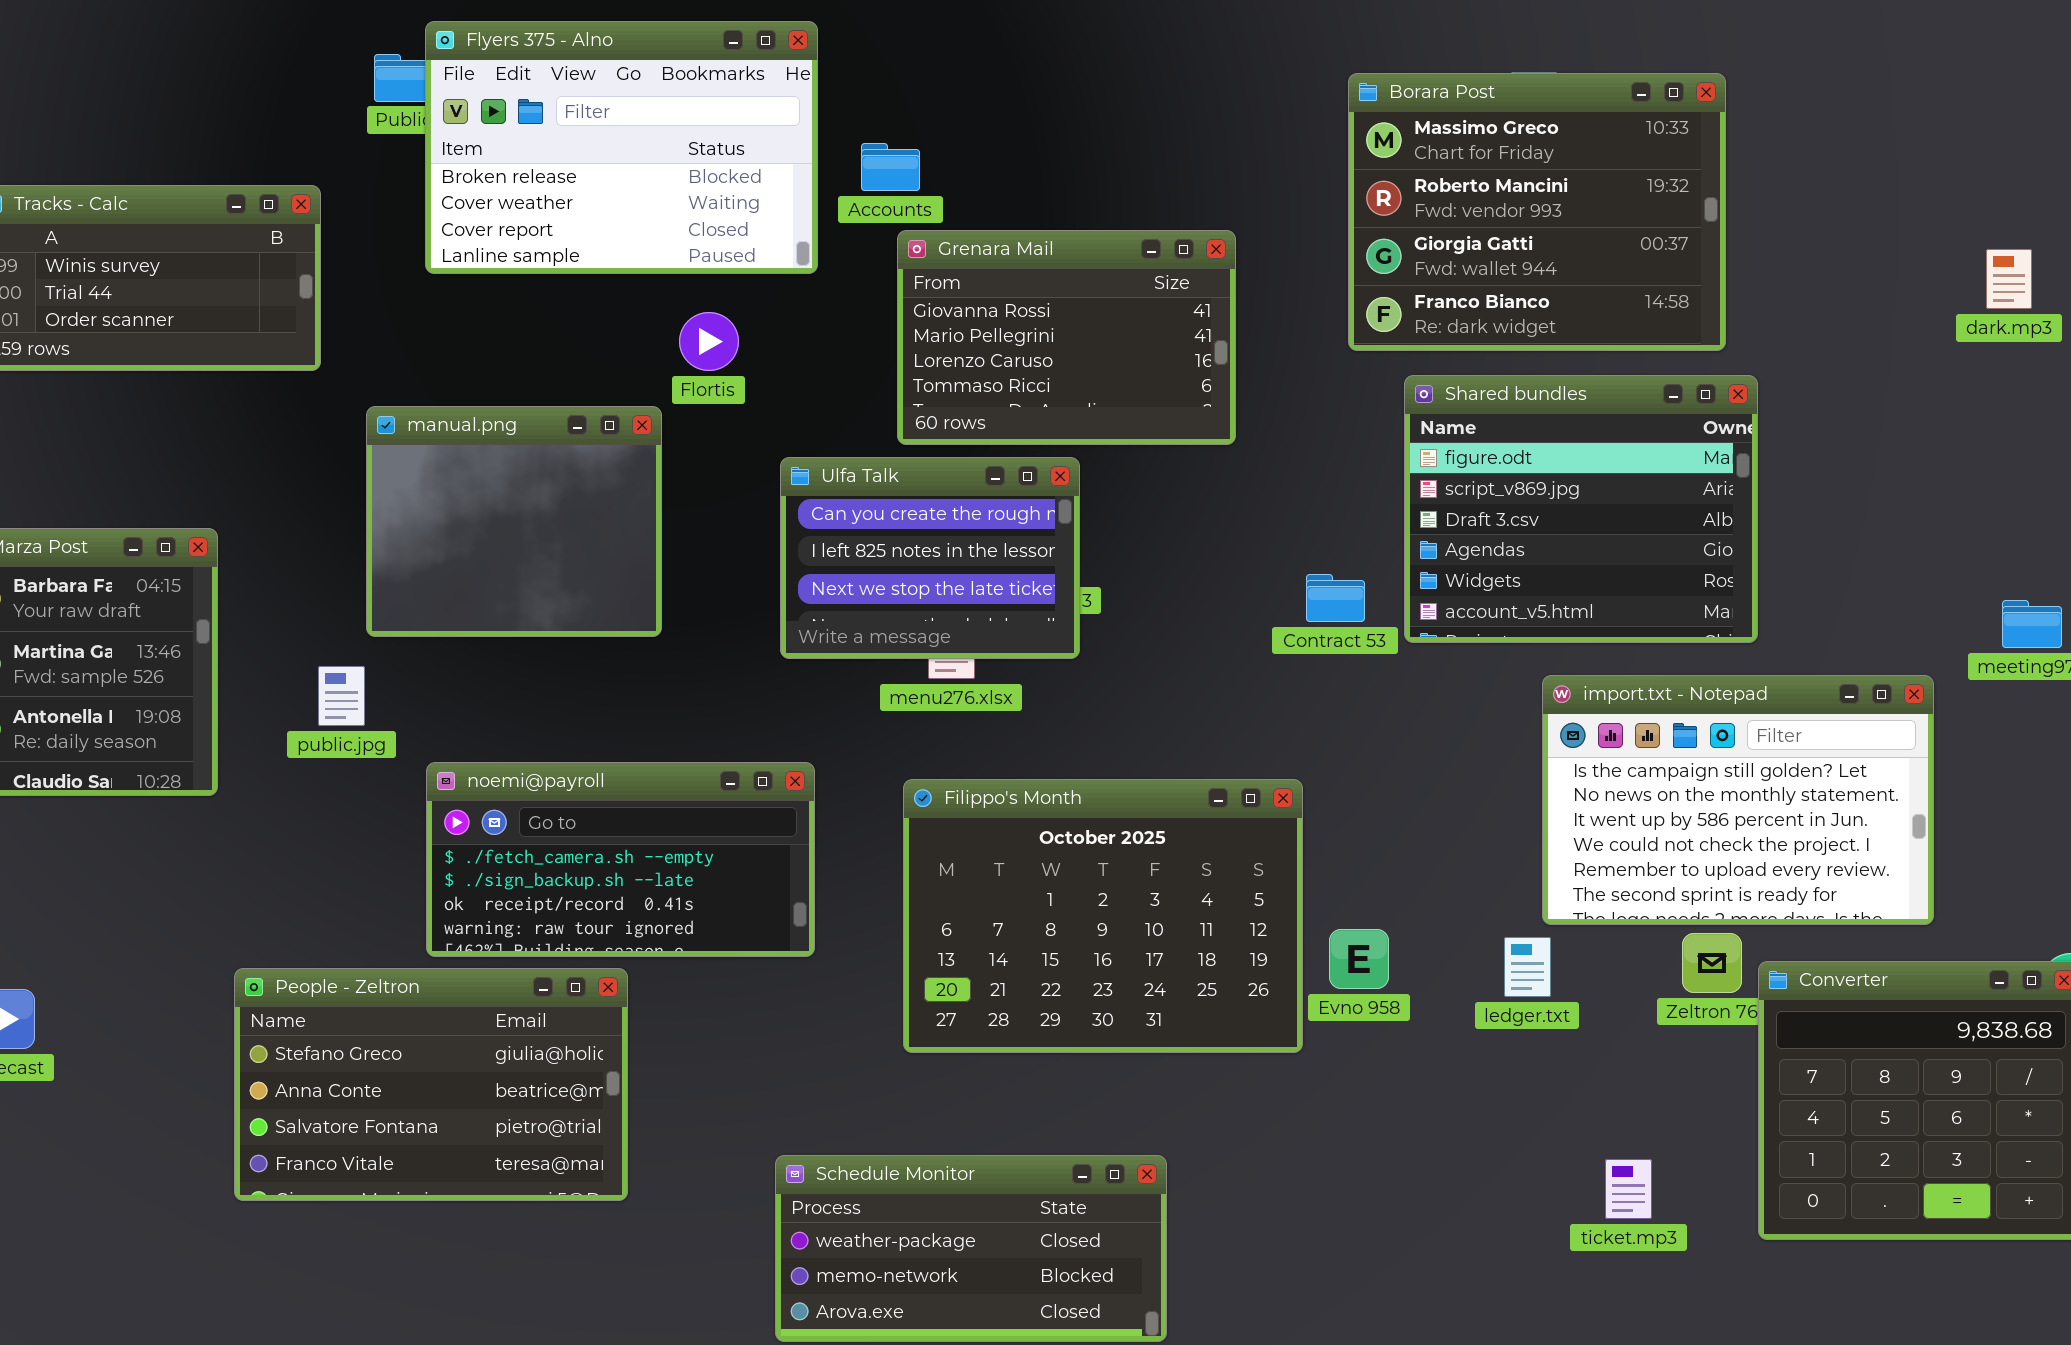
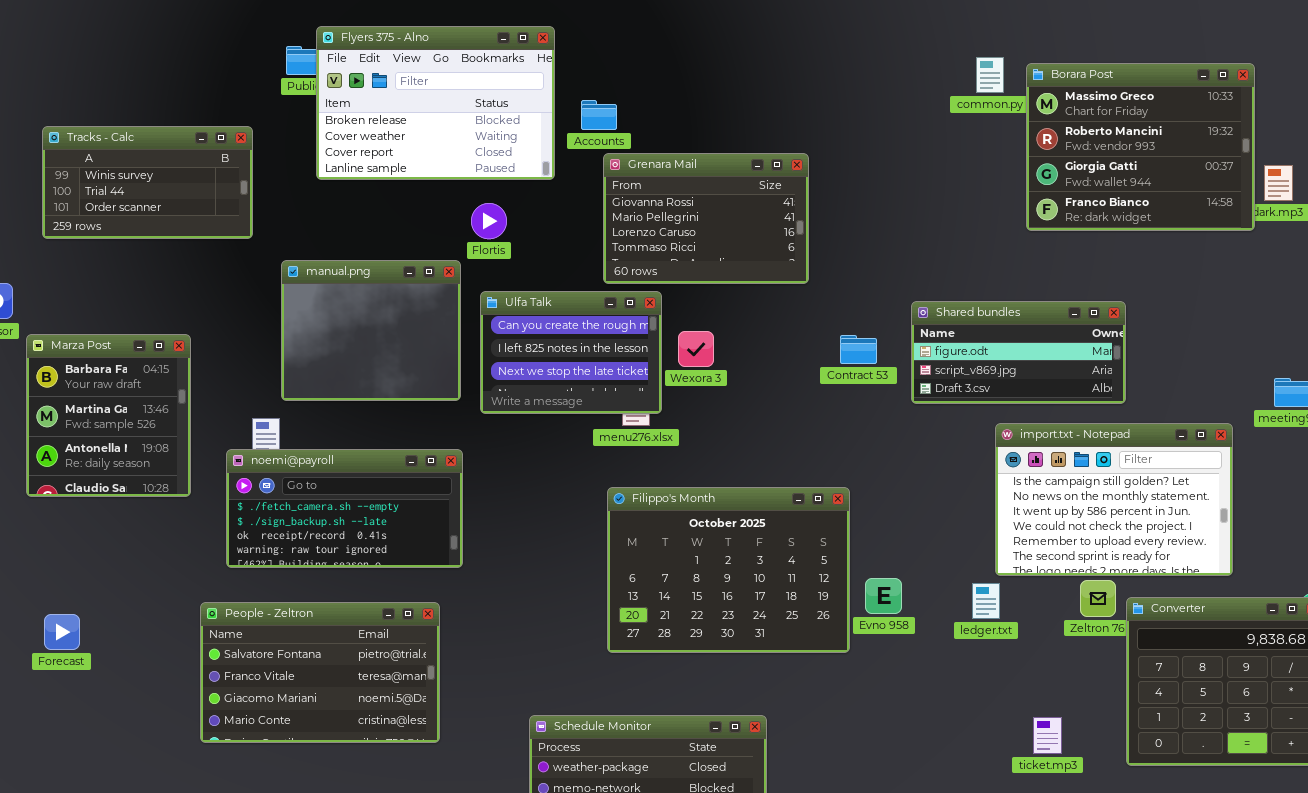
Borara Post: [1348,73,1726,351] -> [1026,63,1255,231], moved
Shared bundles: [1404,375,1758,643] -> [911,301,1126,404], resized
Ulfa Talk: [780,457,1080,659] -> [480,291,662,414], moved
Contract 53: [1306,574,1365,622] -> [840,335,877,364], moved
noemi@payroll: [426,762,815,957] -> [226,449,463,568], moved
People - Zeltron: [234,968,628,1201] -> [200,602,440,743], scrolled down 2 rows

